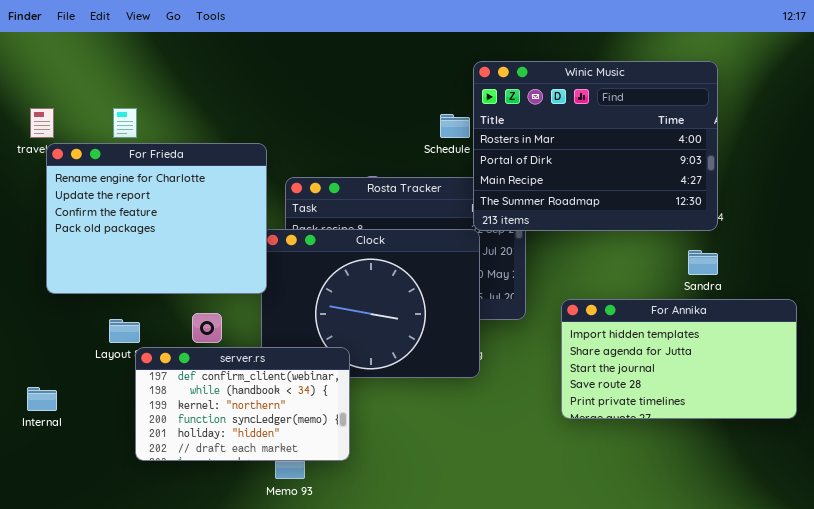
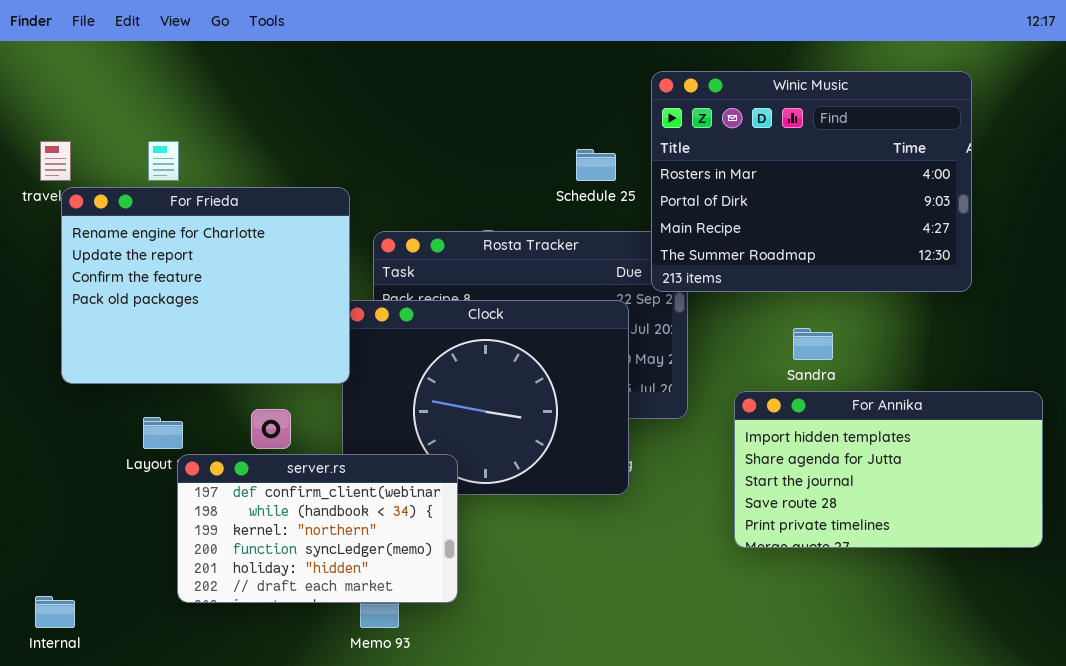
Winic Music: [473,61,718,231] -> [651,71,972,292], moved
Sandra: [688,250,718,275] -> [793,328,833,360], moved
Internal: [27,387,57,411] -> [35,596,75,628], moved

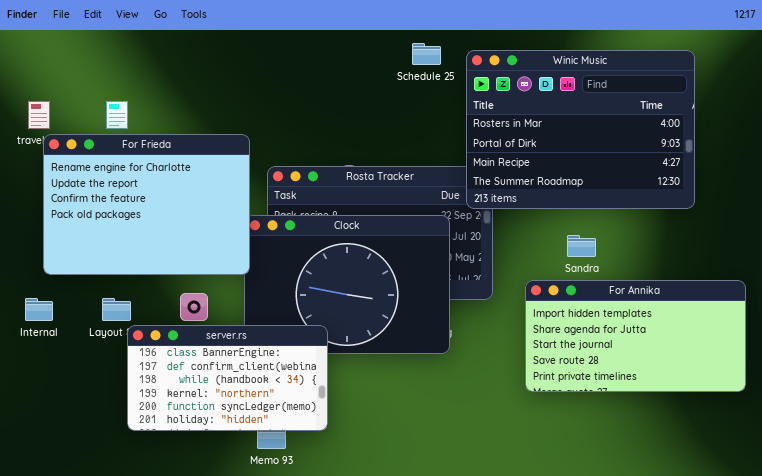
Schedule 25: [576,149,616,181] -> [412,43,441,65], moved
server.rs: [177,454,458,603] -> [127,325,328,431], scrolled up 1 row
Internal: [35,596,75,628] -> [25,298,53,321], moved

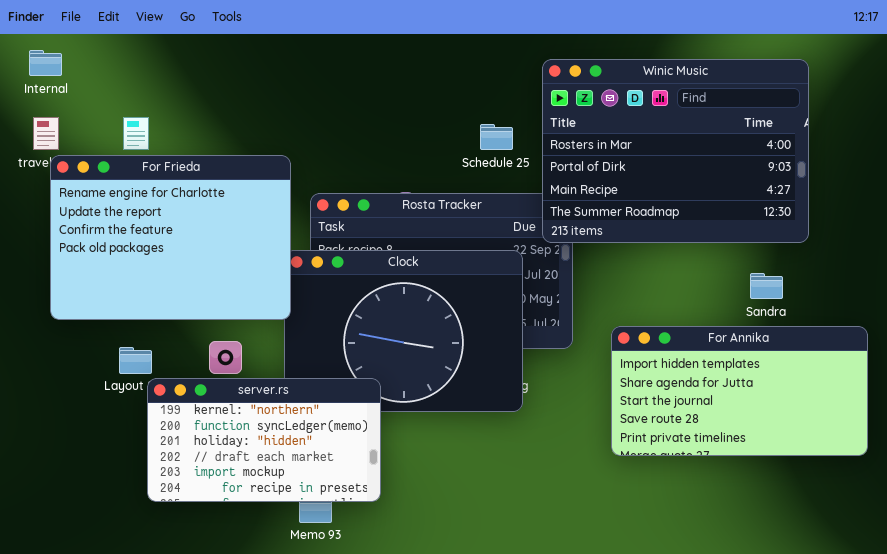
Schedule 25: [412,43,441,65] -> [480,124,513,150], moved
Sandra: [567,235,596,257] -> [750,273,783,299], moved
Internal: [25,298,53,321] -> [29,50,62,76], moved
server.rs: [127,325,328,431] -> [147,378,381,502], scrolled down 3 rows

